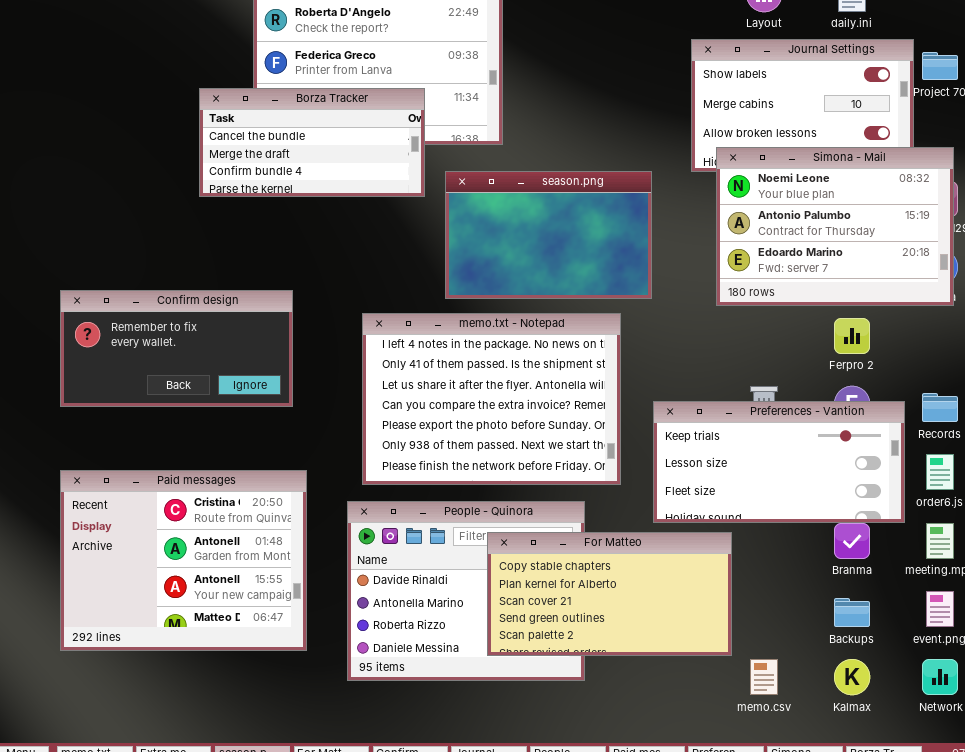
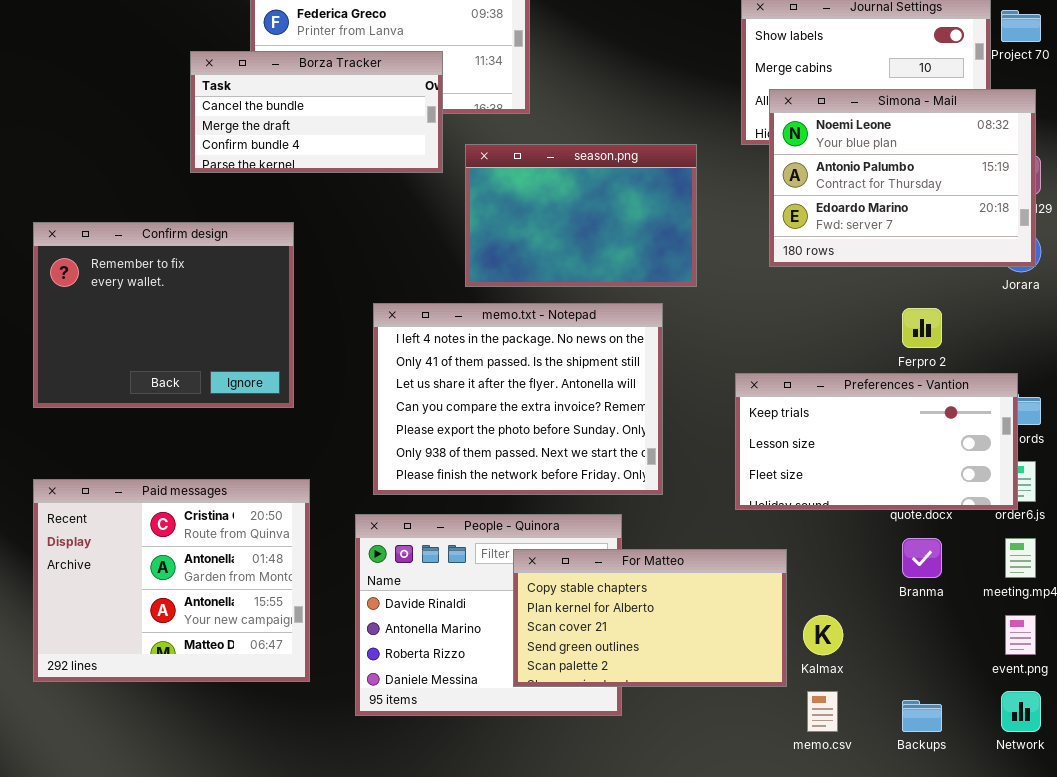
Simona - Mail: [716,147,954,306] -> [769,89,1036,267], moved
Confirm design: [60,290,293,407] -> [33,222,294,408], resized
Preferences - Vantion: [653,401,905,523] -> [735,373,1018,510], moved
Backups: [834,598,870,627] -> [902,700,942,732], moved
Kalmax: [834,659,870,695] -> [803,615,843,655], moved

